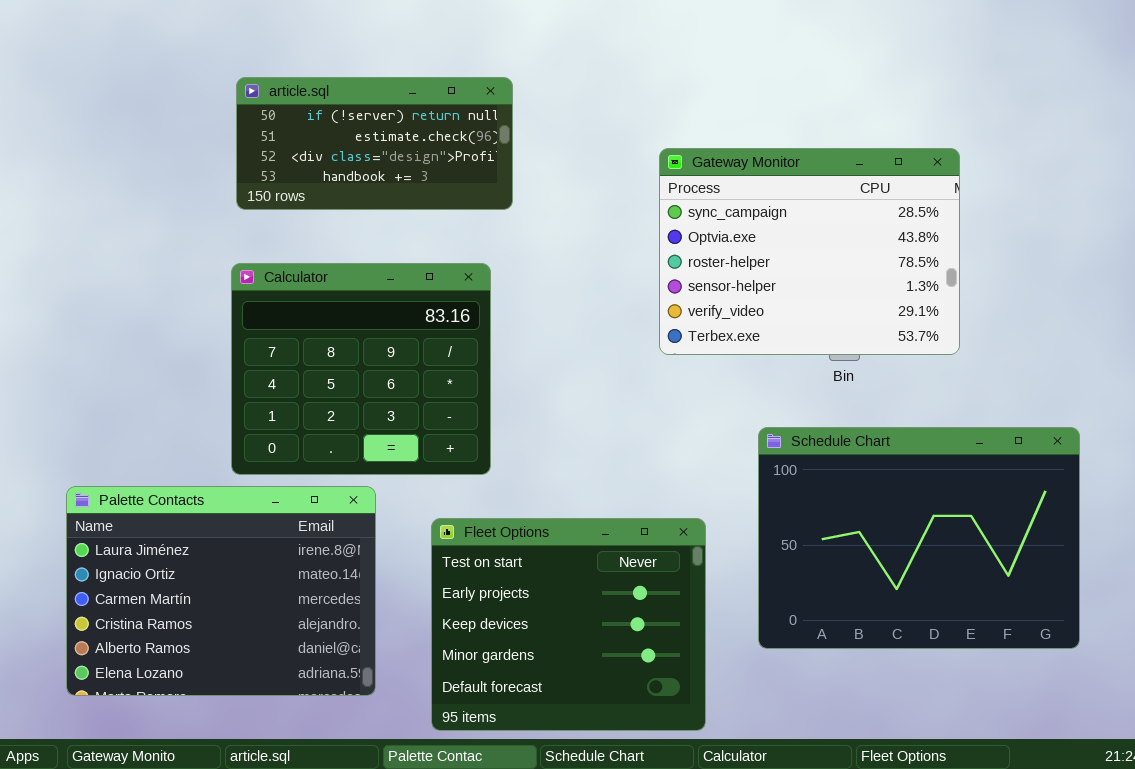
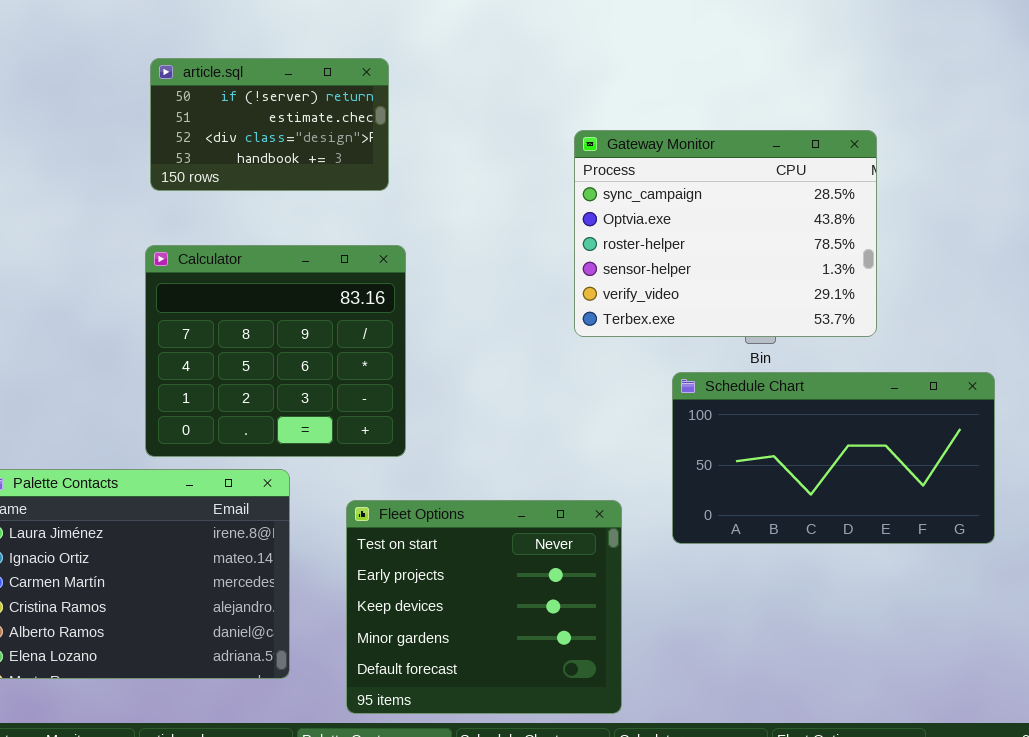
article.sql: [236,77,513,210] -> [150,58,389,191], resized
Schedule Chart: [758,427,1080,649] -> [672,372,995,544], moved, resized

